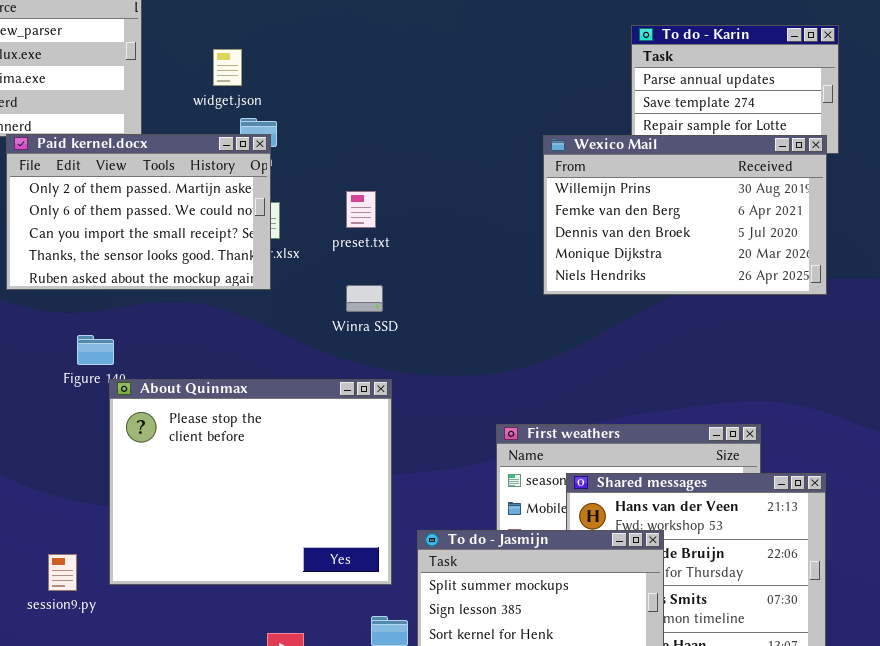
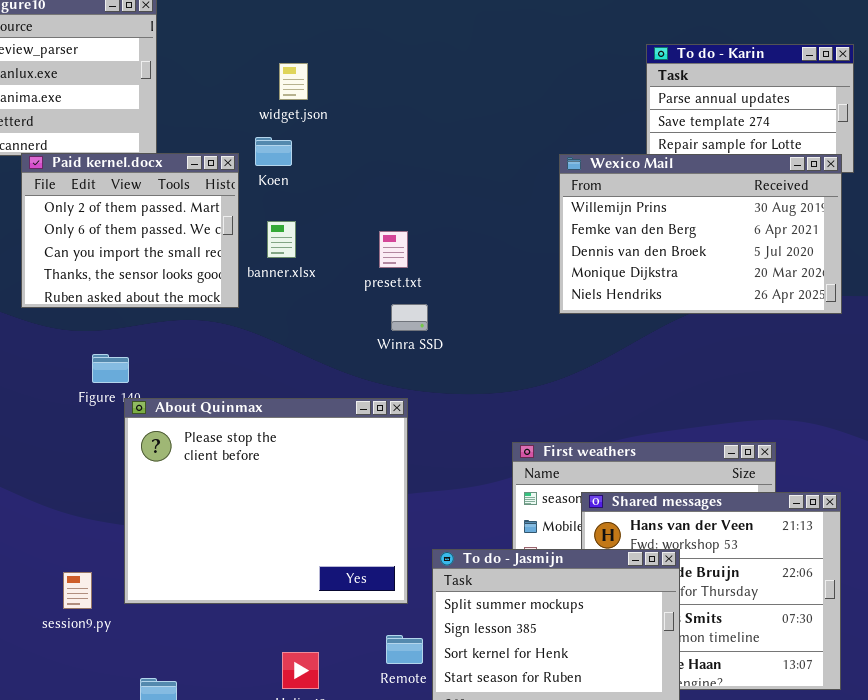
widget.json: [213,49,242,86] -> [279,63,308,100], moved
Paid kernel.docx: [6,134,271,290] -> [21,153,239,308], resized
preset.txt: [346,191,376,228] -> [379,231,408,268], moved
Winra SSD: [346,285,383,312] -> [391,304,428,331], moved

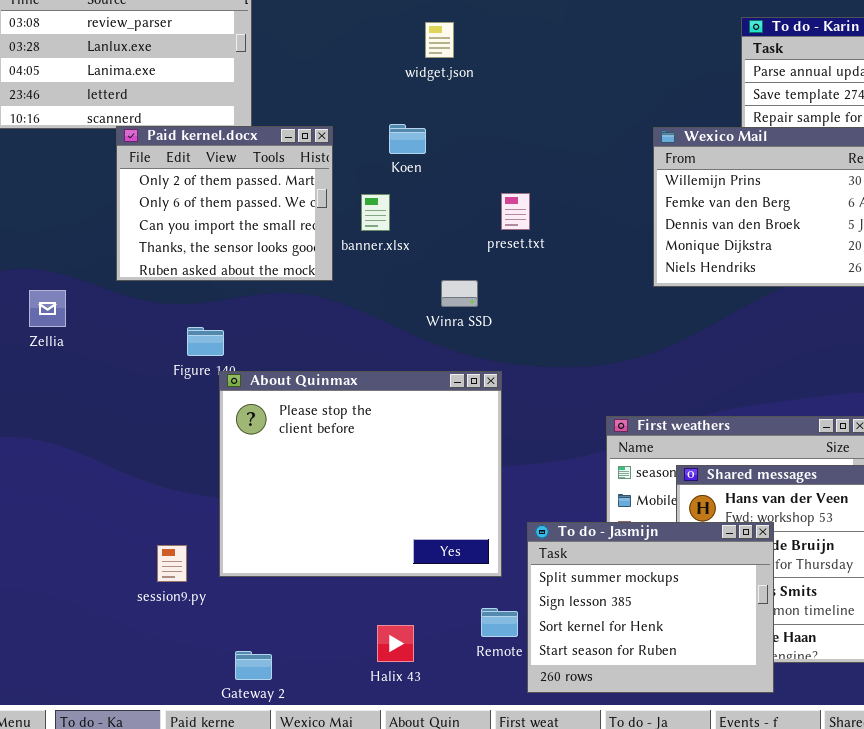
widget.json: [279,63,308,100] -> [425,22,454,58], moved
Koen: [255,137,292,166] -> [389,124,426,154], moved
preset.txt: [379,231,408,268] -> [501,193,530,230], moved
Winra SSD: [391,304,428,331] -> [441,280,478,307], moved

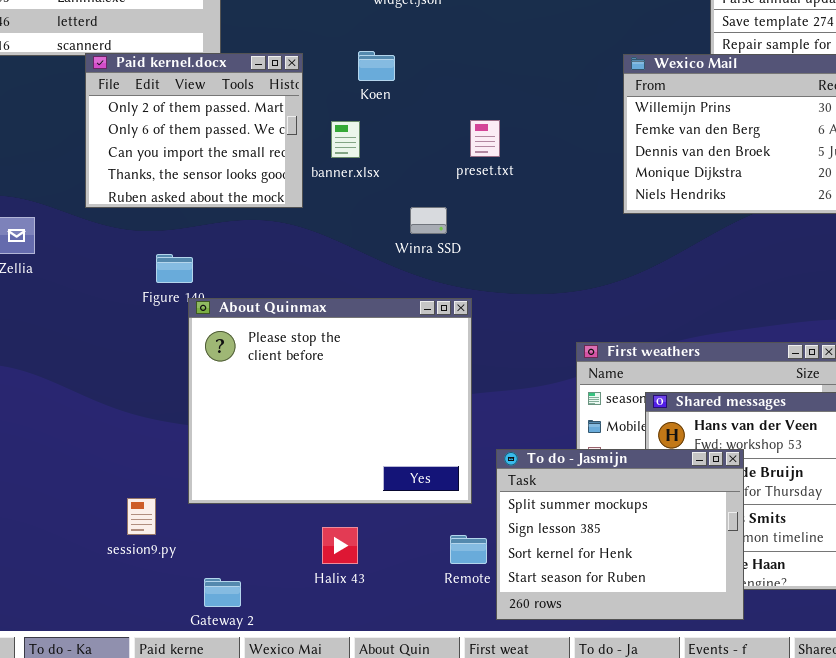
session9.py: [157,545,187,582] -> [127,498,156,535], moved
Halix 43: [377,625,414,662] -> [322,527,358,564], moved

